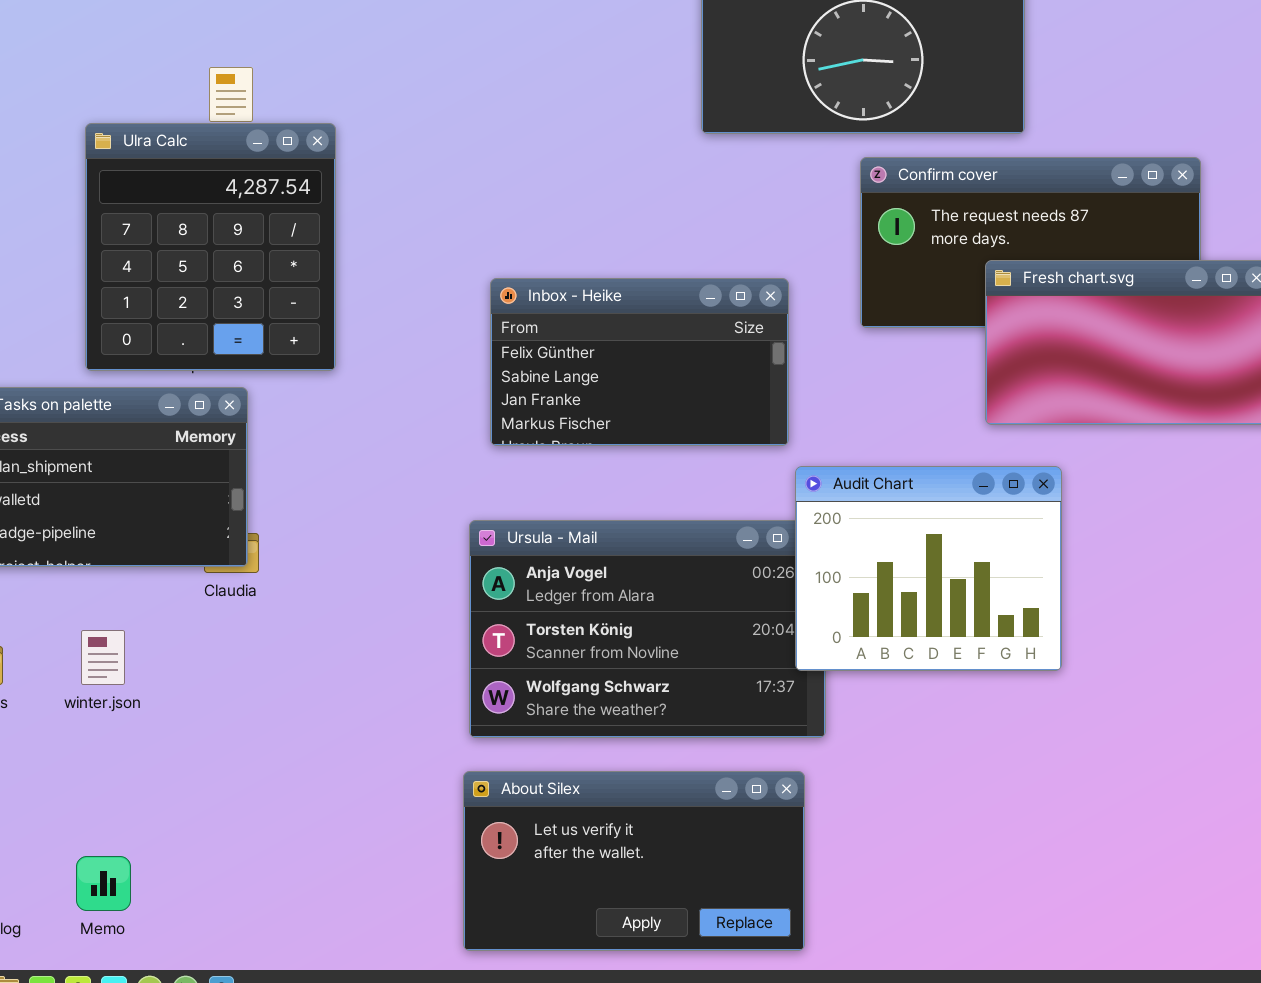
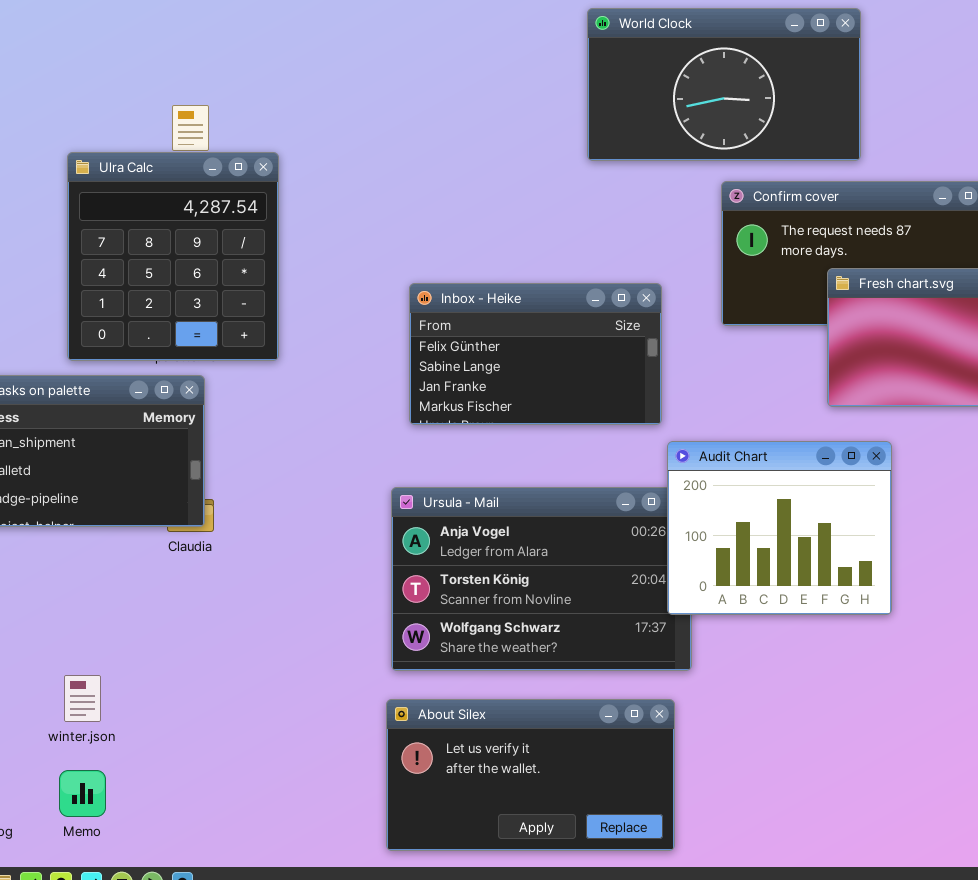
winter.json: [81,630,125,685] -> [64,675,101,722], moved

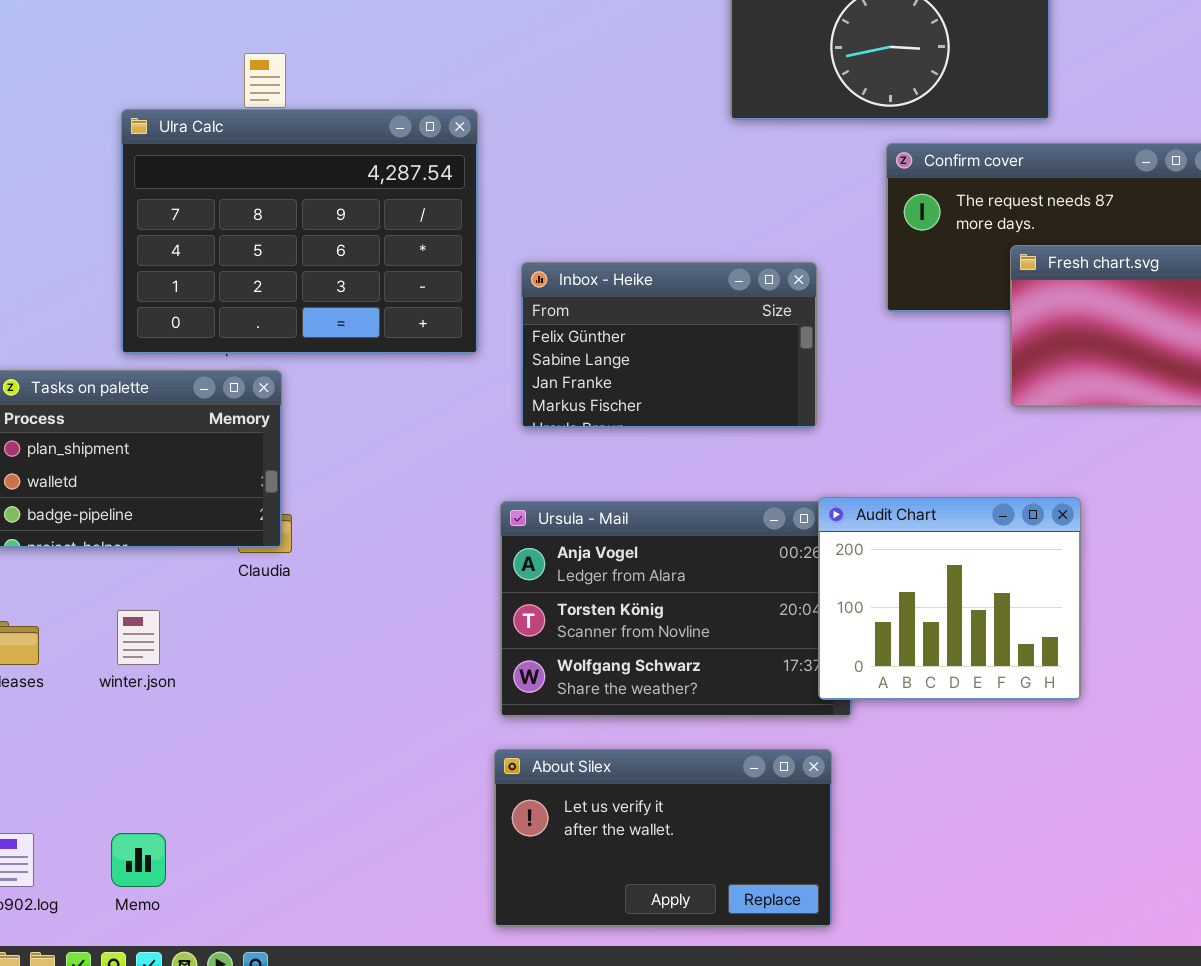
Ulra Calc: [67,152,279,361] -> [121,109,478,354], resized
Audit Chart: [667,441,892,615] -> [818,497,1081,700], moved
winter.json: [64,675,101,722] -> [117,610,160,665], moved

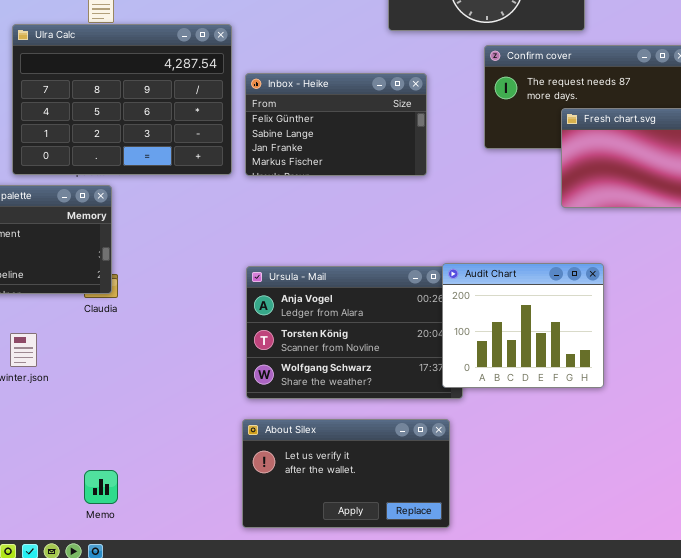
Inbox - Heike: [521,262,817,428] -> [245,73,427,176], moved
Memo: [111,833,166,887] -> [84,470,118,504], moved

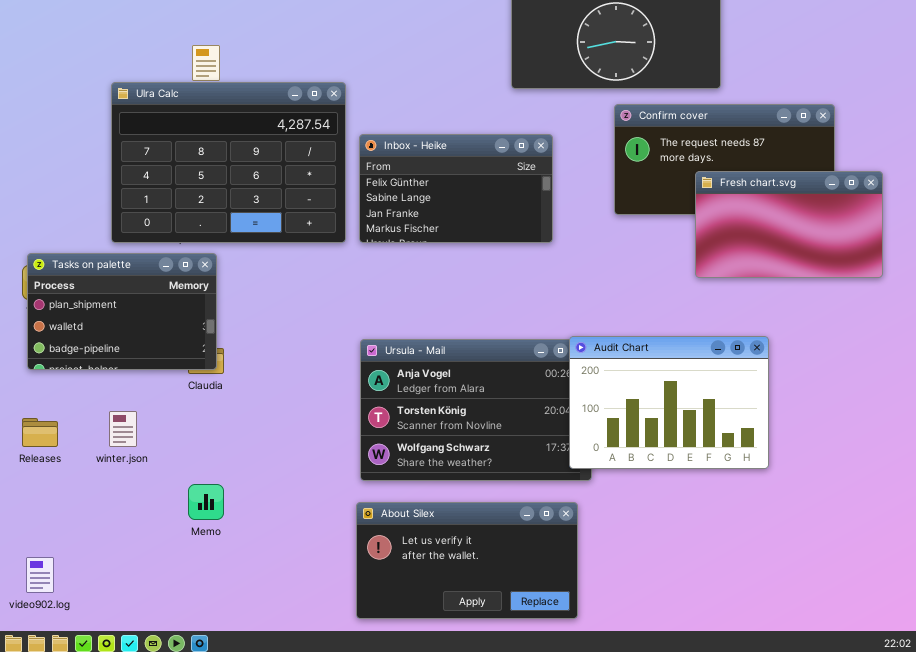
Audit Chart: [442,263,604,388] -> [569,336,769,469], resized
Memo: [84,470,118,504] -> [188,484,224,520], moved

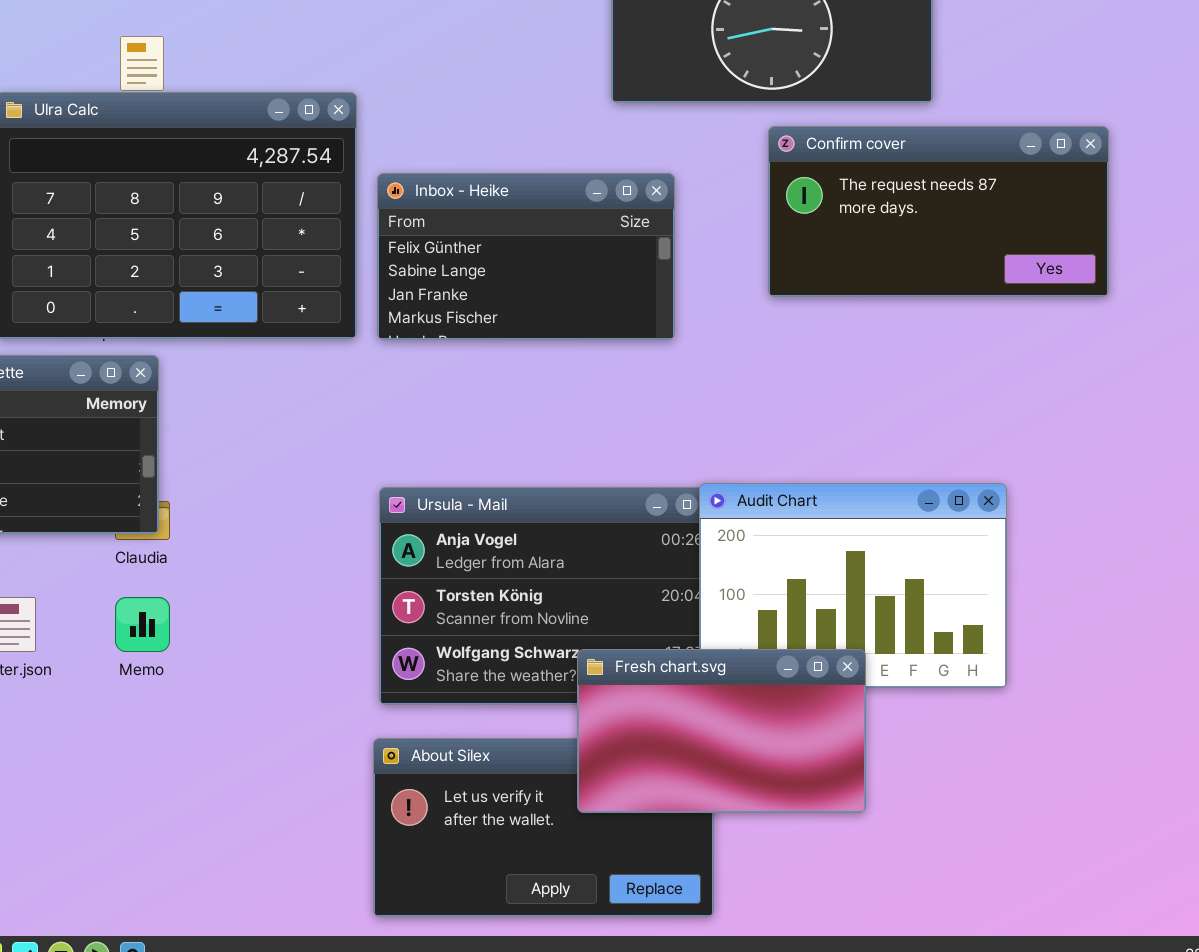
Fresh chart.svg: [695,171,883,278] -> [577,649,866,813], moved
Memo: [188,484,224,520] -> [115,597,170,652], moved

